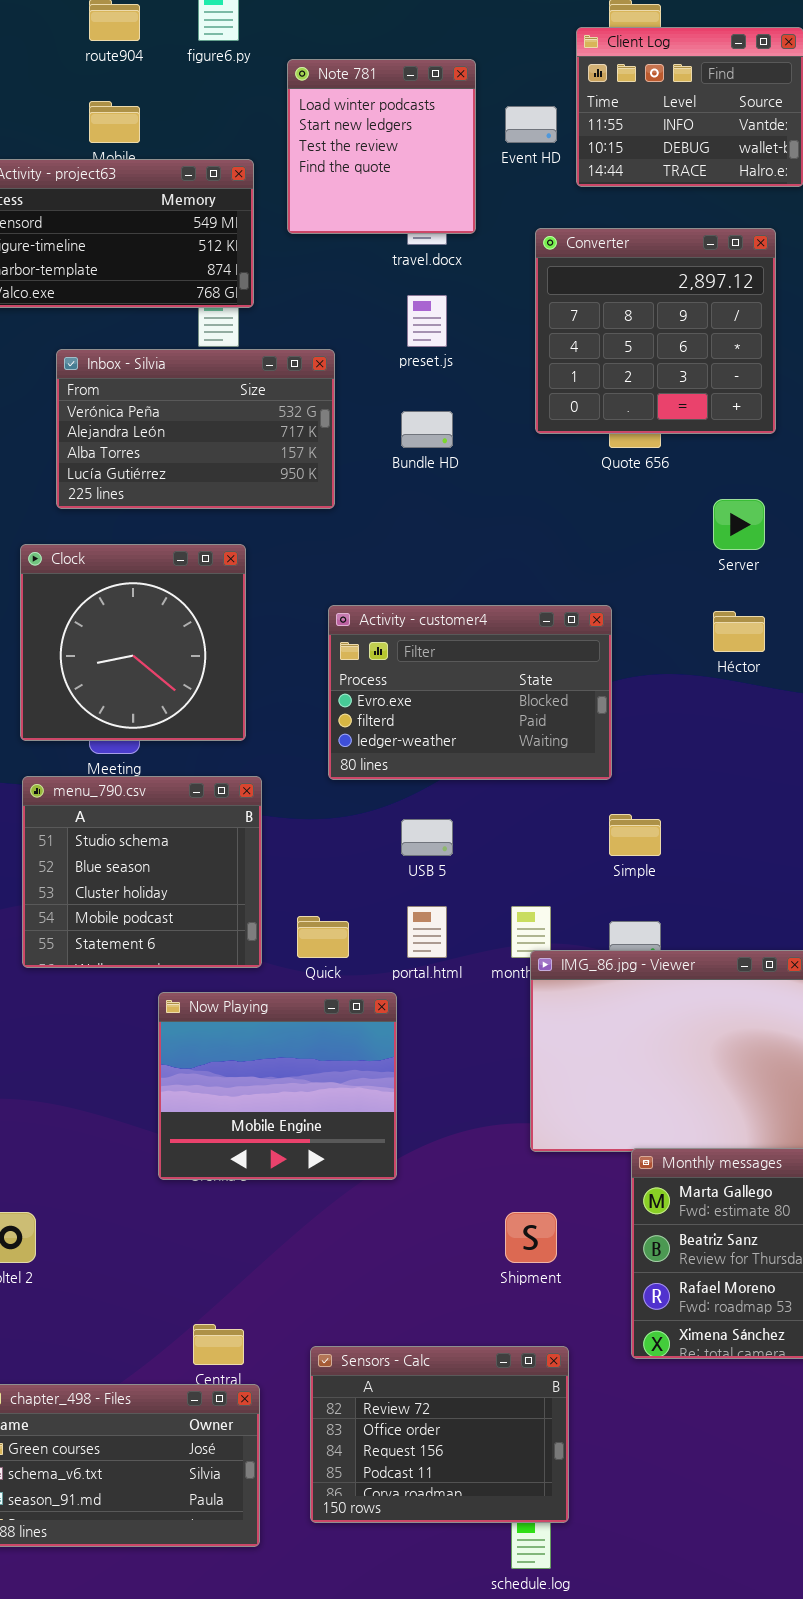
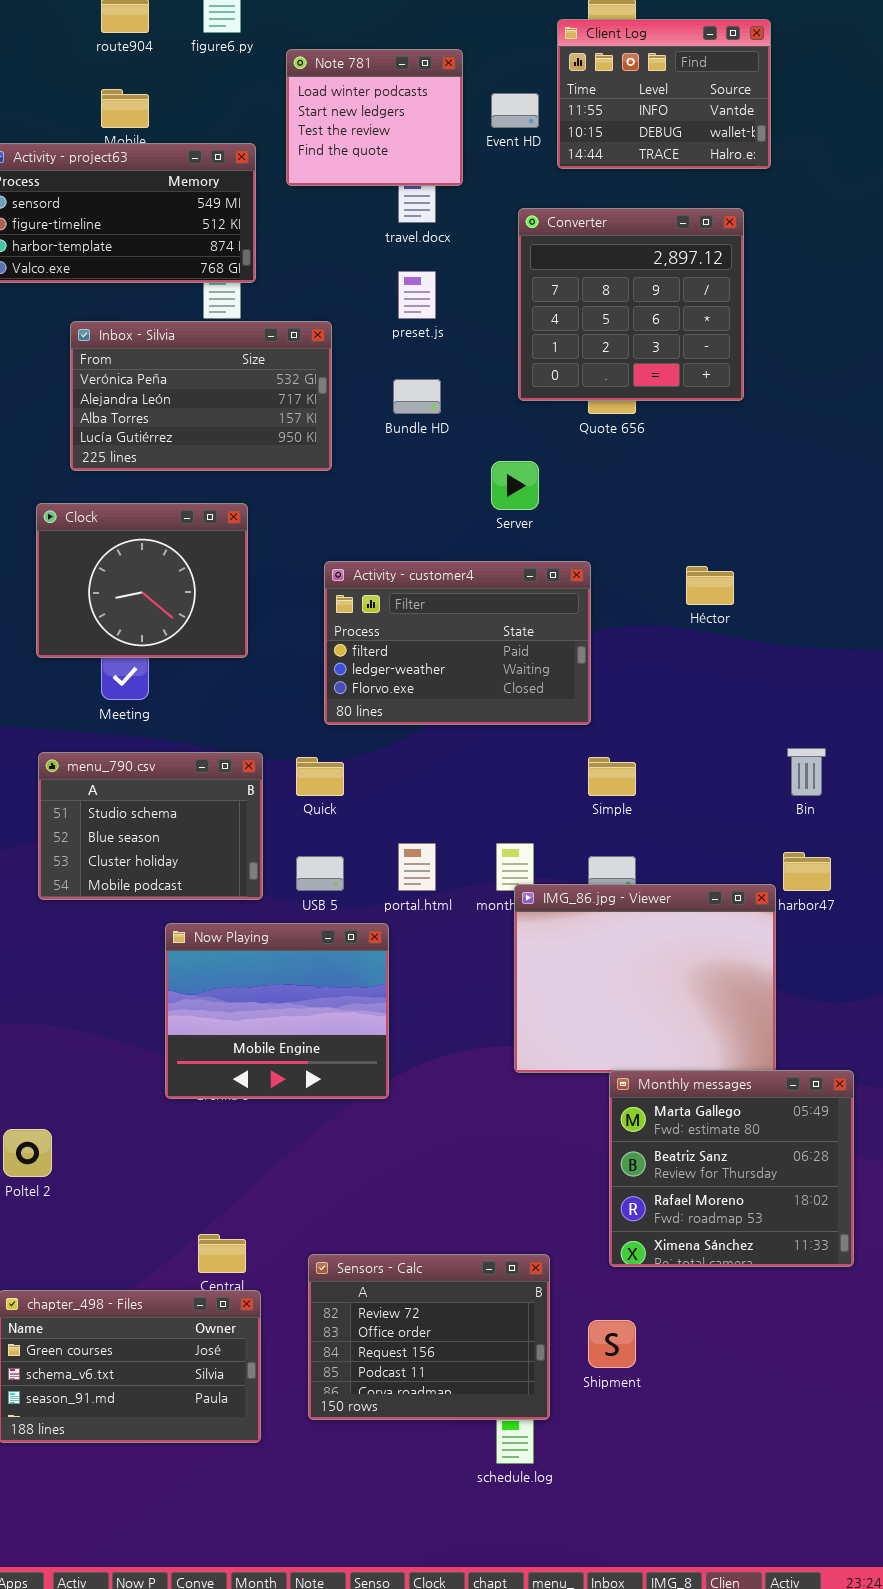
Note 781: [287,59,476,234] -> [286,49,463,186], resized
Server: [713,499,765,550] -> [491,461,539,510], moved
Clock: [20,544,246,741] -> [36,503,248,658], resized
Activity - customer4: [328,605,612,780] -> [324,561,591,725], scrolled down 1 row
menu_790.csv: [22,776,262,968] -> [38,752,263,900], resized
USB 5: [401,819,453,856] -> [296,856,344,891], moved
Quick: [297,916,349,958] -> [296,757,344,796], moved
Shipment: [505,1212,557,1263] -> [588,1320,636,1368], moved

